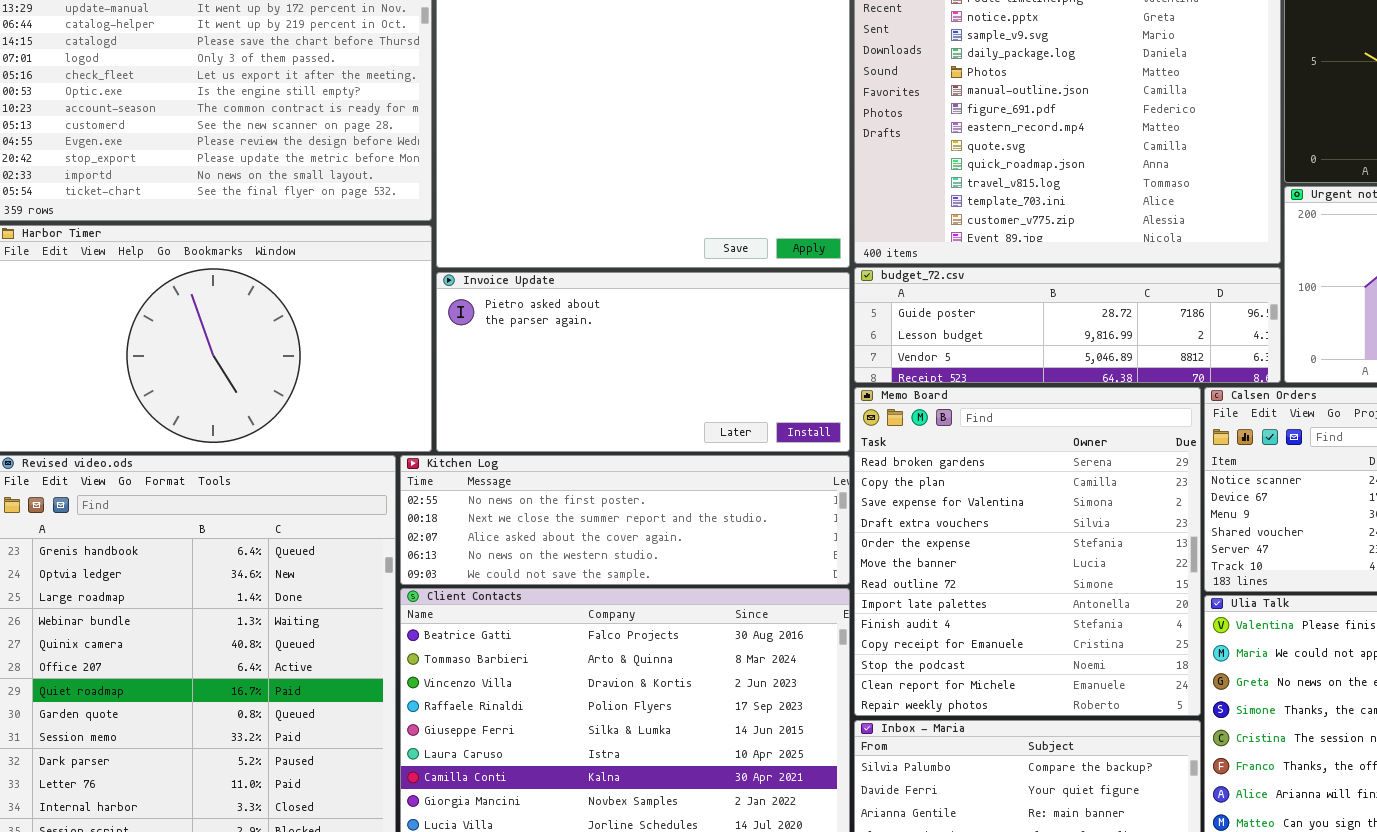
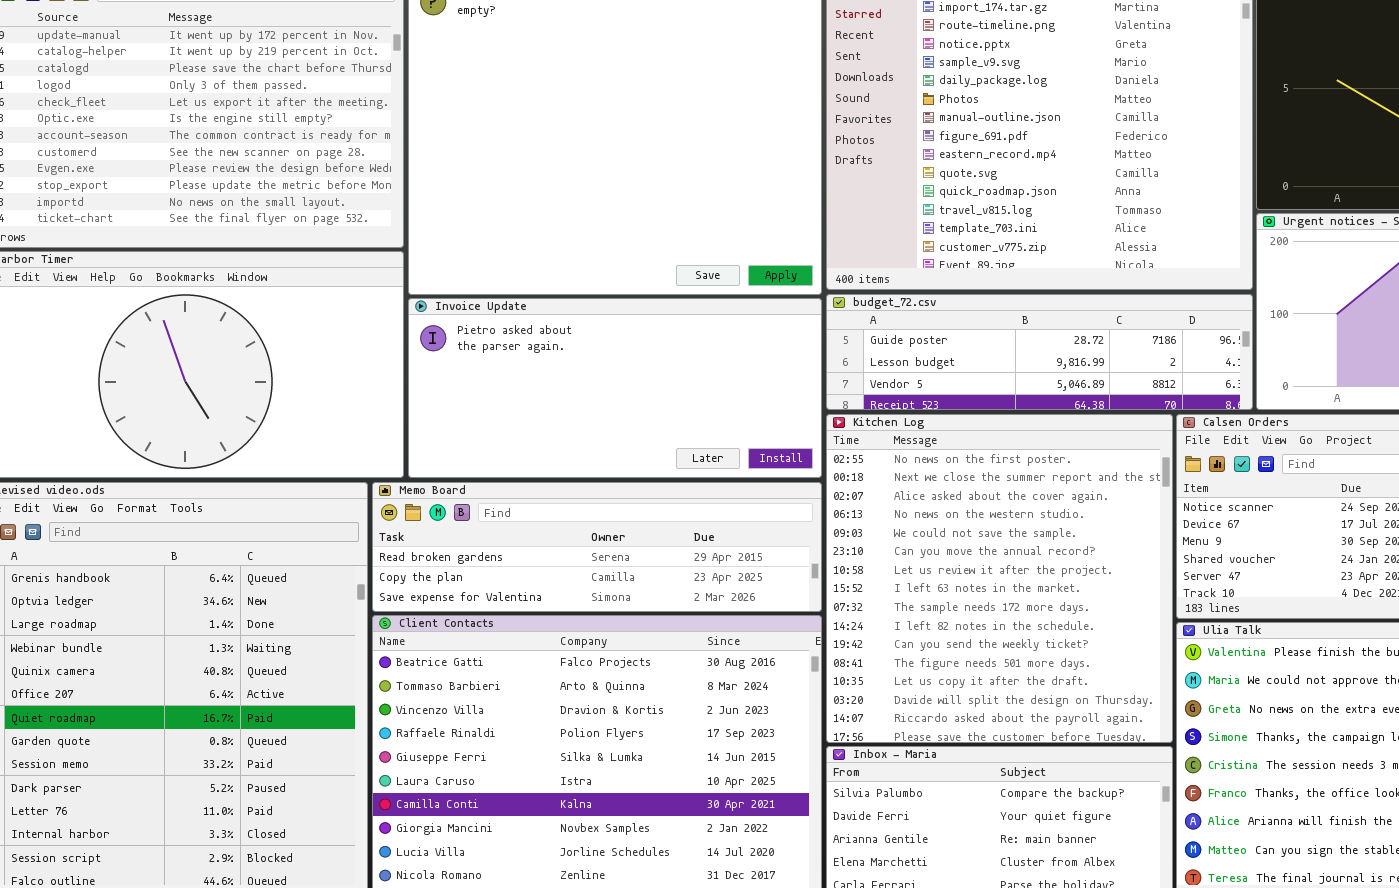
Memo Board: [854,387,1201,716] -> [372,482,822,612], moved, resized
Kitchen Log: [400,455,850,585] -> [826,414,1173,743], moved, resized

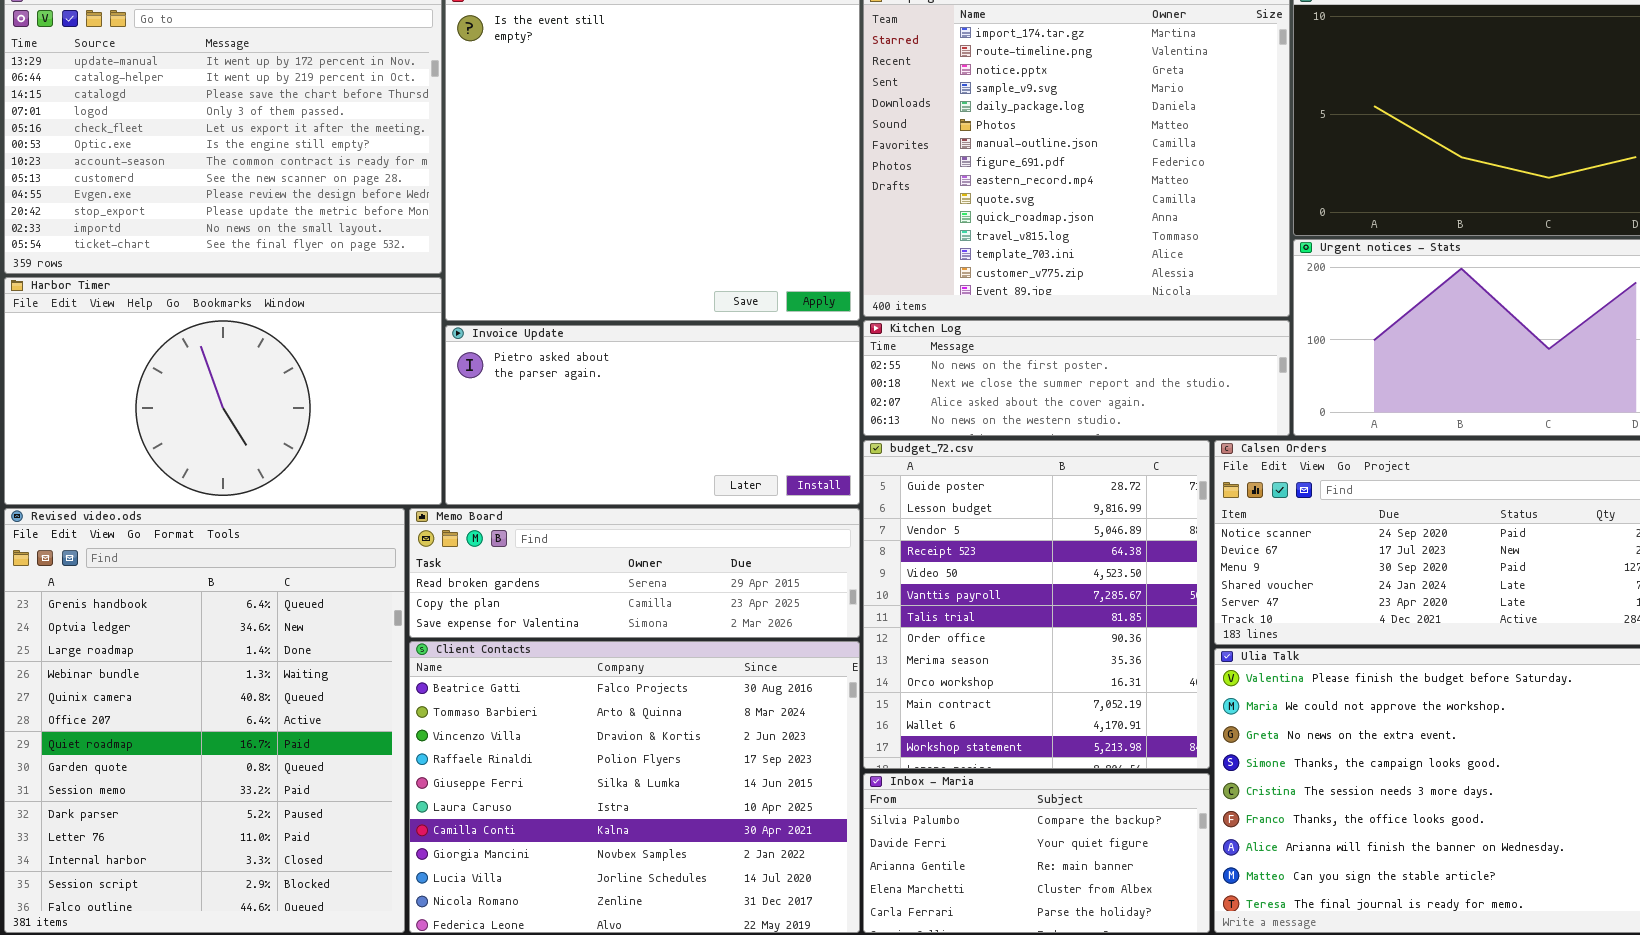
budget_72.csv: [826,294,1253,410] -> [863,440,1210,769], moved, resized
Kitchen Log: [826,414,1173,743] -> [863,320,1290,436], moved, resized

